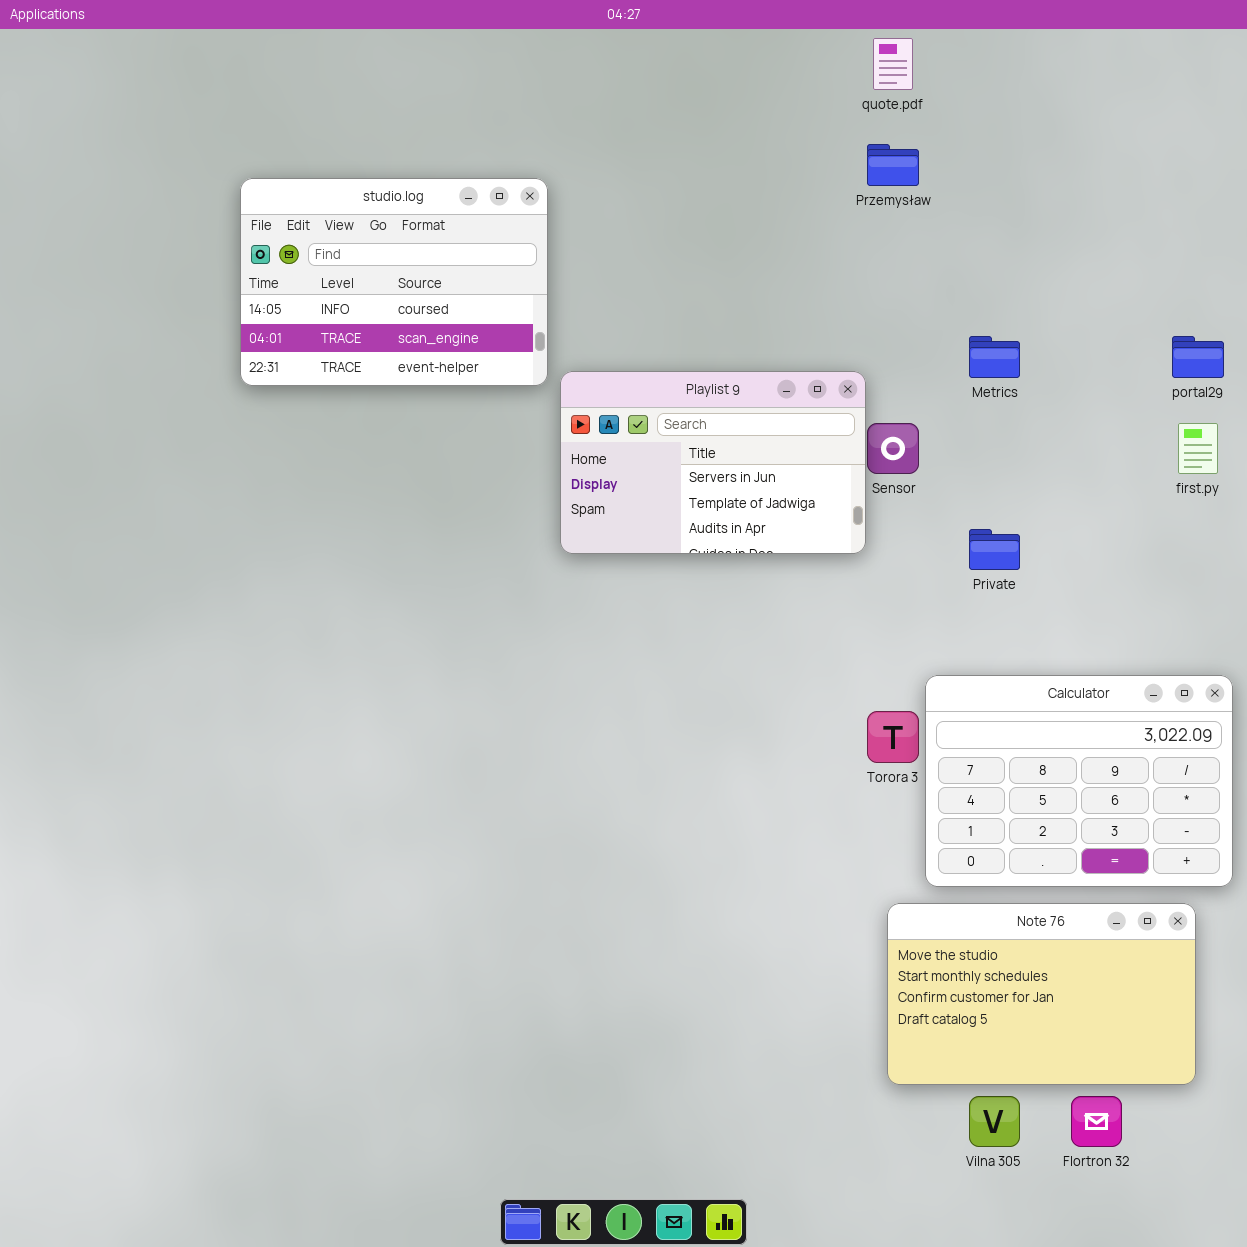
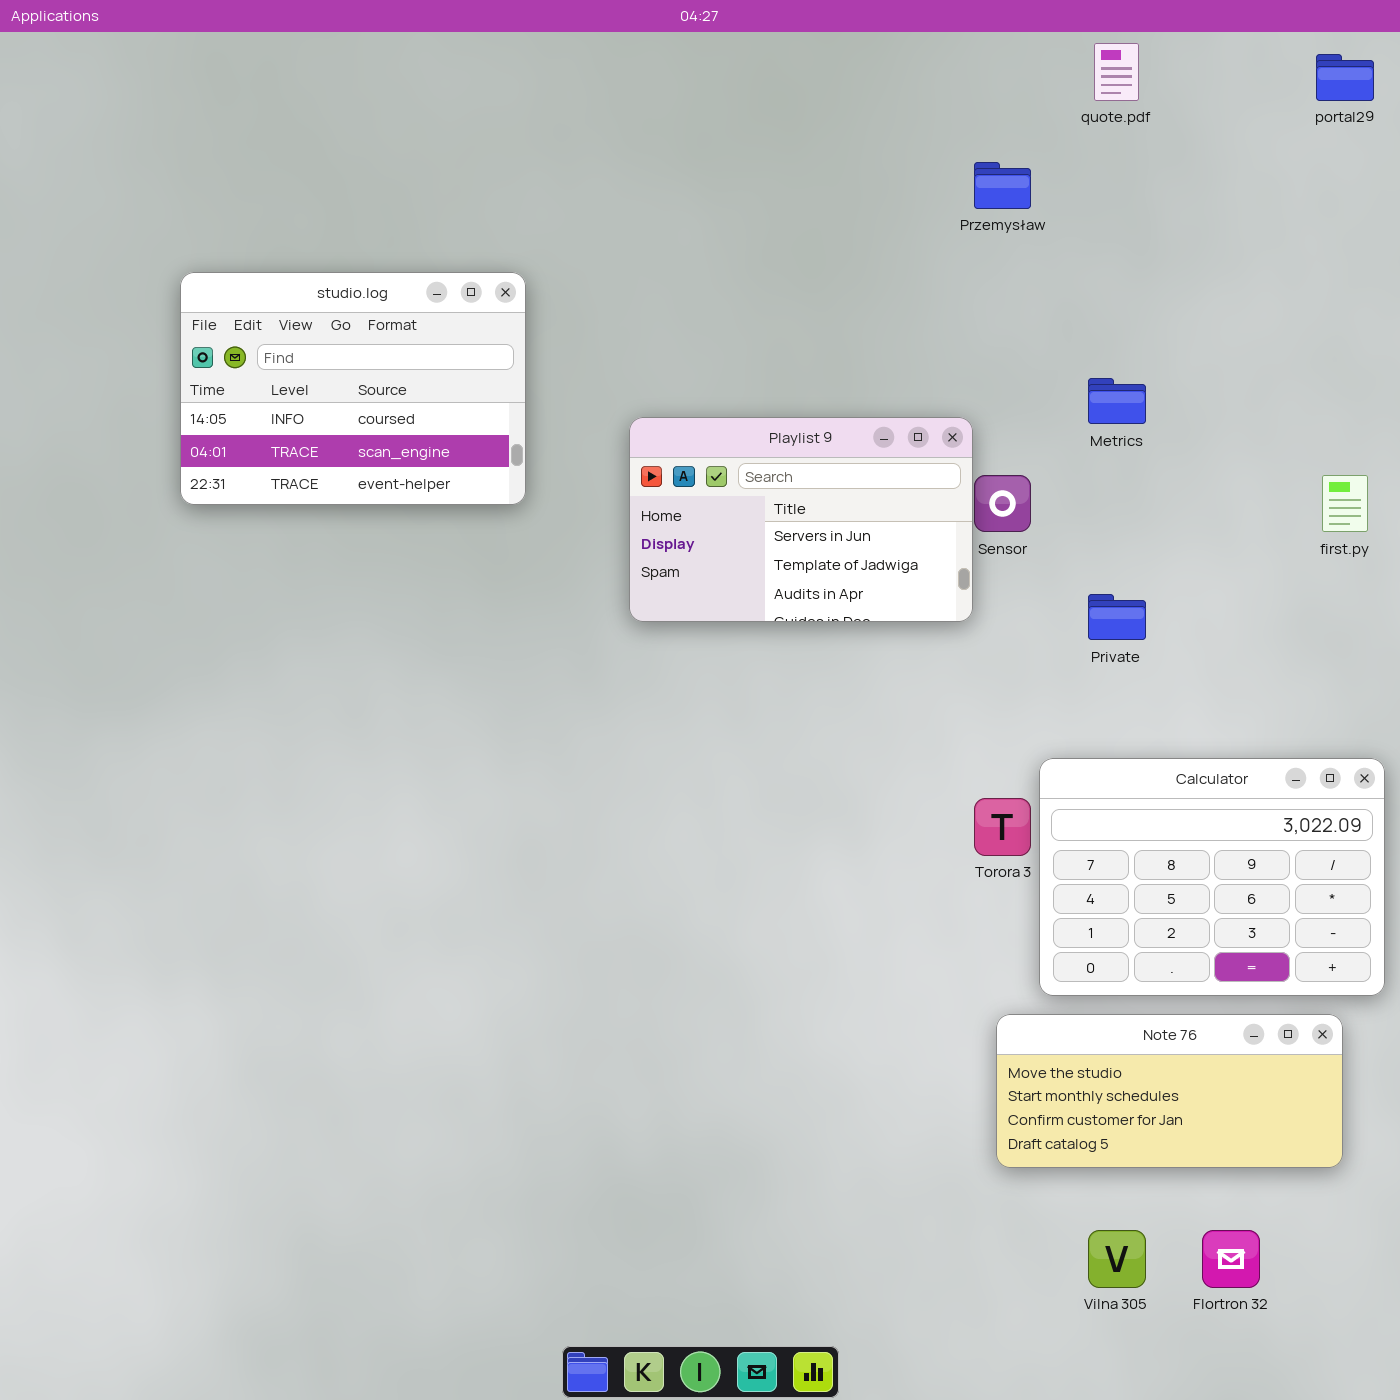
quote.pdf: [873,38,913,90] -> [1094,43,1139,101], moved
studio.log: [240,178,548,386] -> [180,272,526,505], moved
portal29: [1172,336,1224,378] -> [1316,54,1374,101], moved
Note 76: [887,903,1196,1085] -> [996,1014,1343,1168], resized

